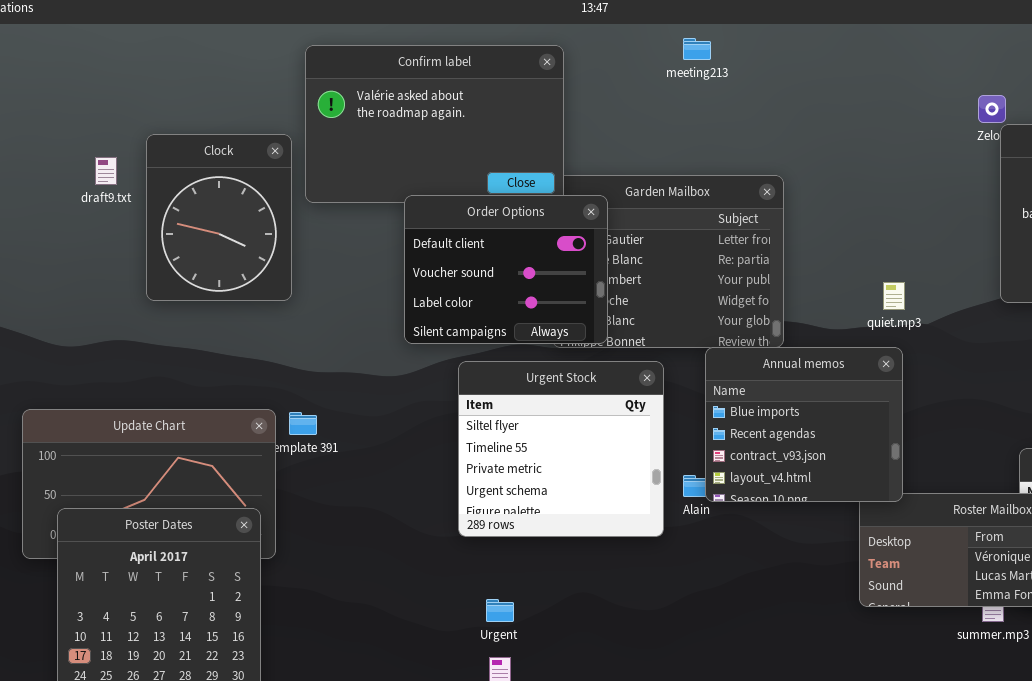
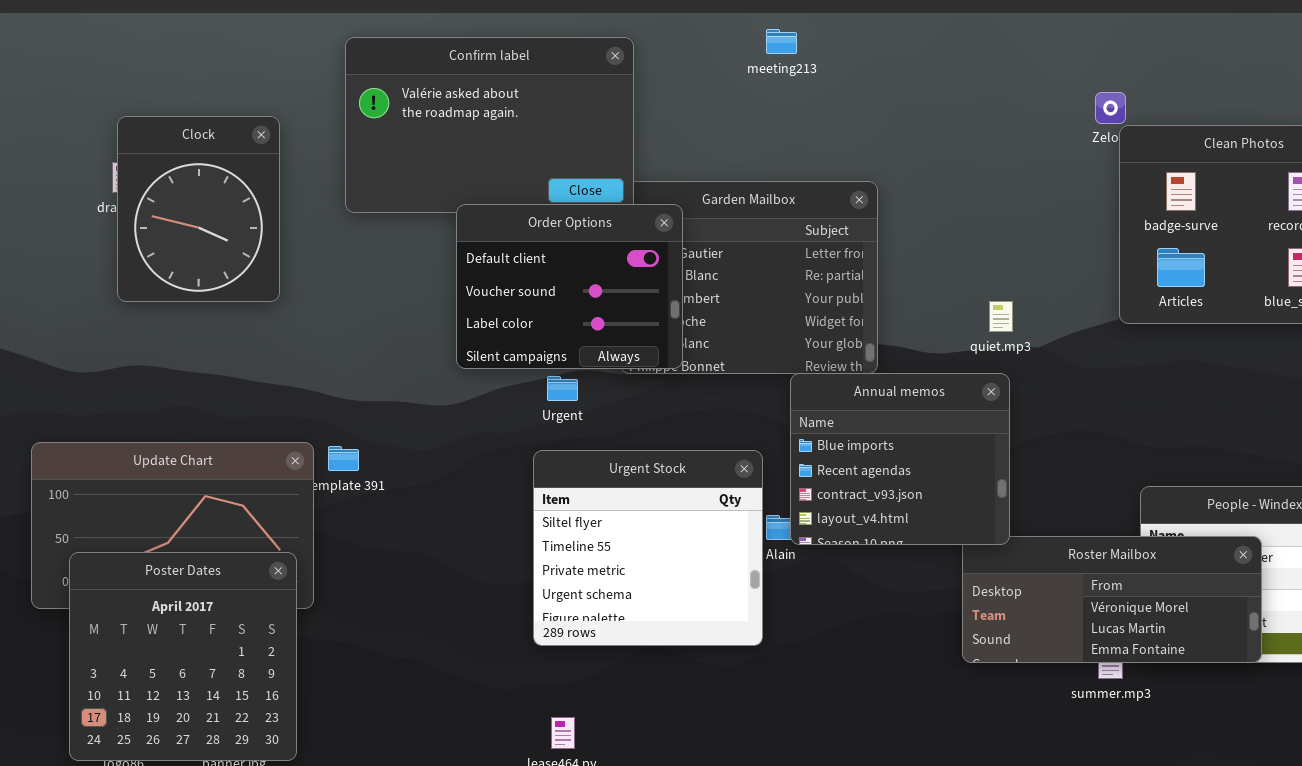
Clock: [146,134,292,301] -> [117,116,280,302], moved
Urgent Stock: [458,361,664,537] -> [533,450,763,646], moved
Urgent: [486,599,514,622] -> [547,376,578,401], moved

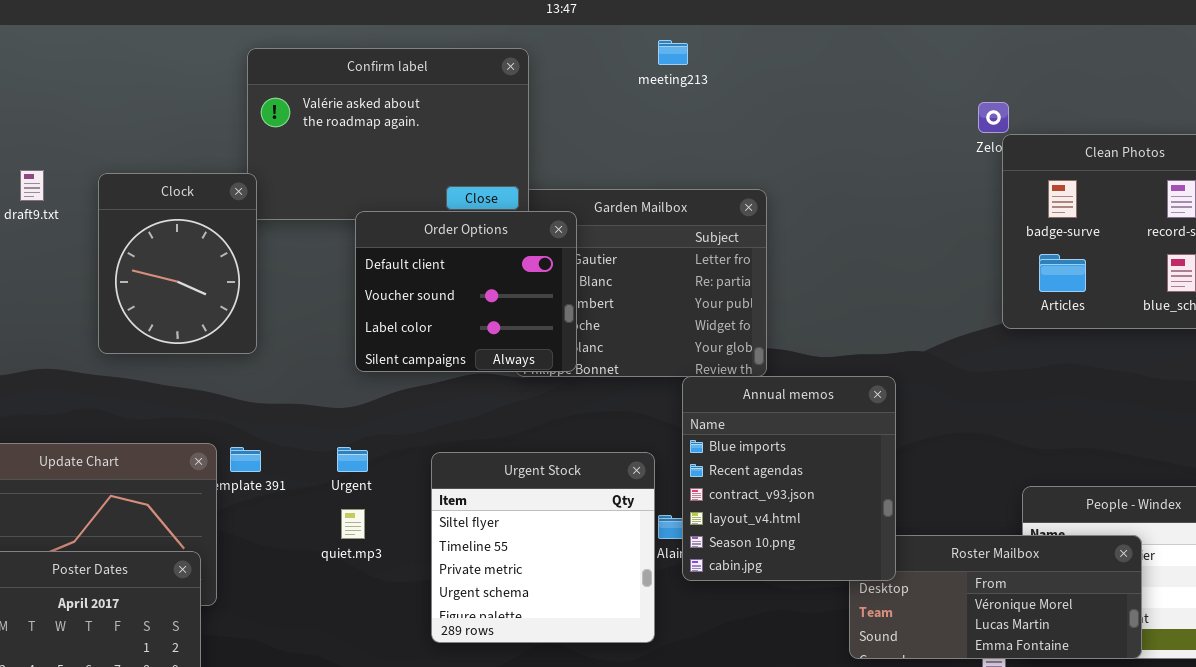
Clock: [117,116,280,302] -> [98,173,257,354], moved
quiet.mp3: [989,301,1013,332] -> [341,509,365,539], moved
Annual memos: [790,373,1010,545] -> [682,376,896,581], resized
Urgent: [547,376,578,401] -> [337,447,368,472], moved

